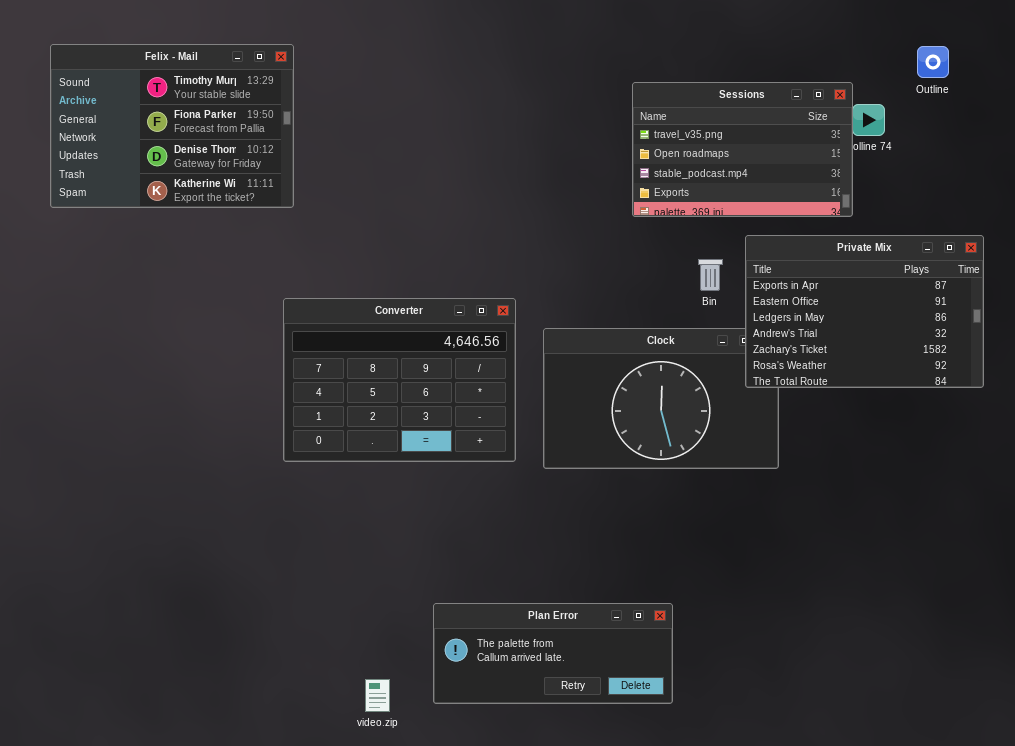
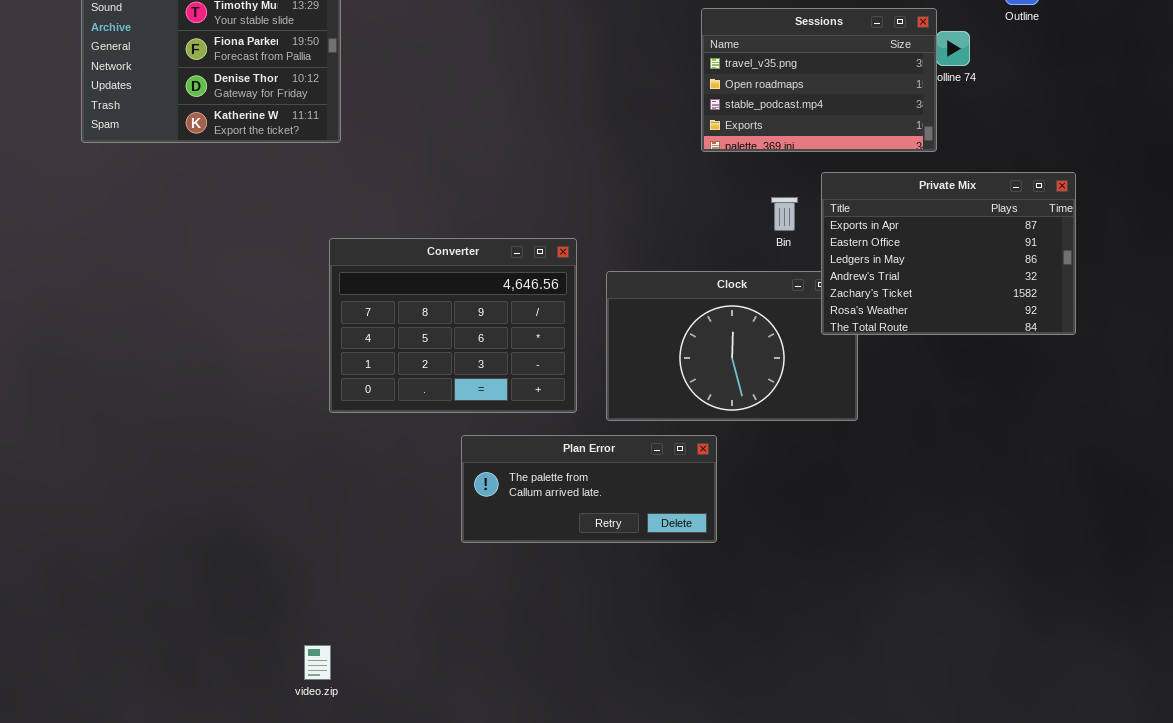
Plan Error: [433,603,673,704] -> [461,435,717,543], moved
video.zip: [365,679,390,712] -> [304,645,331,680], moved

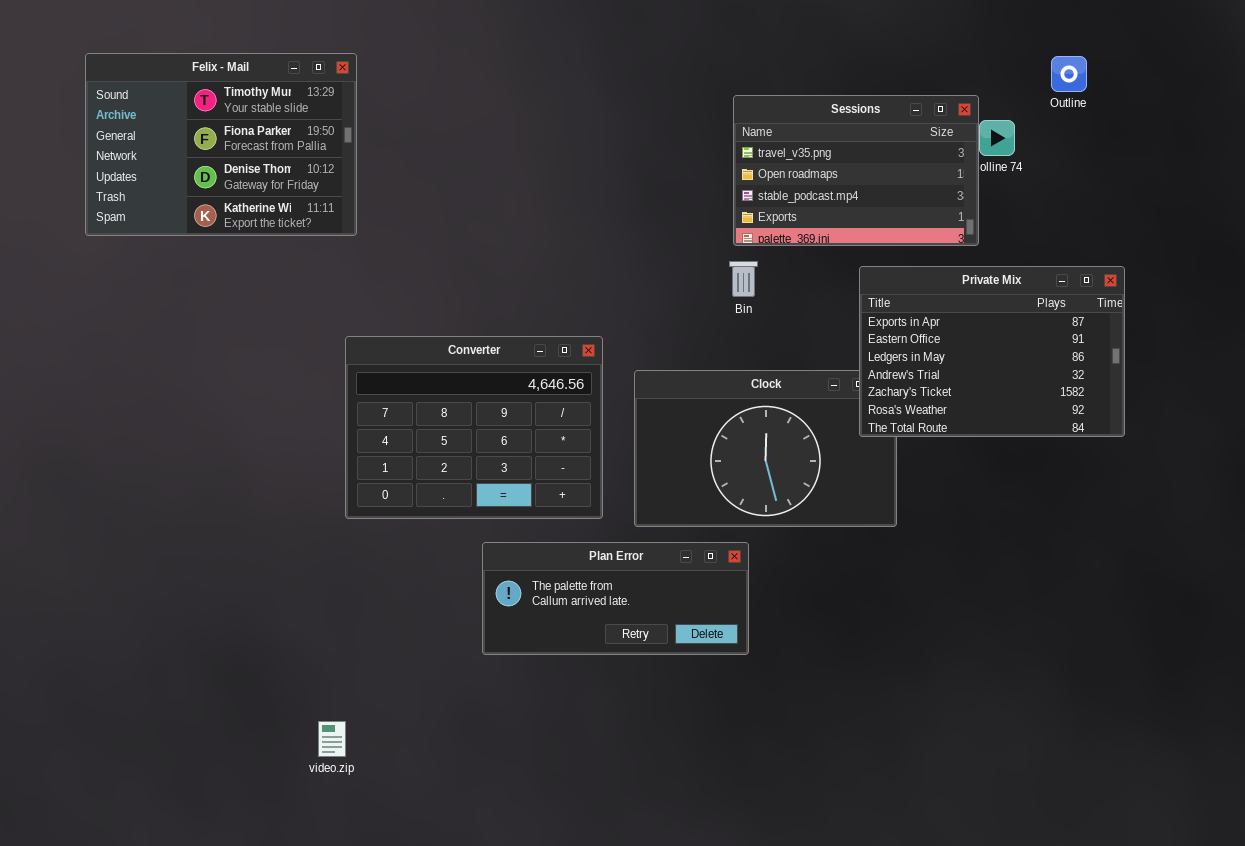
Bin: [771,197,798,231] -> [729,261,758,297], moved
video.zip: [304,645,331,680] -> [318,721,346,757], moved

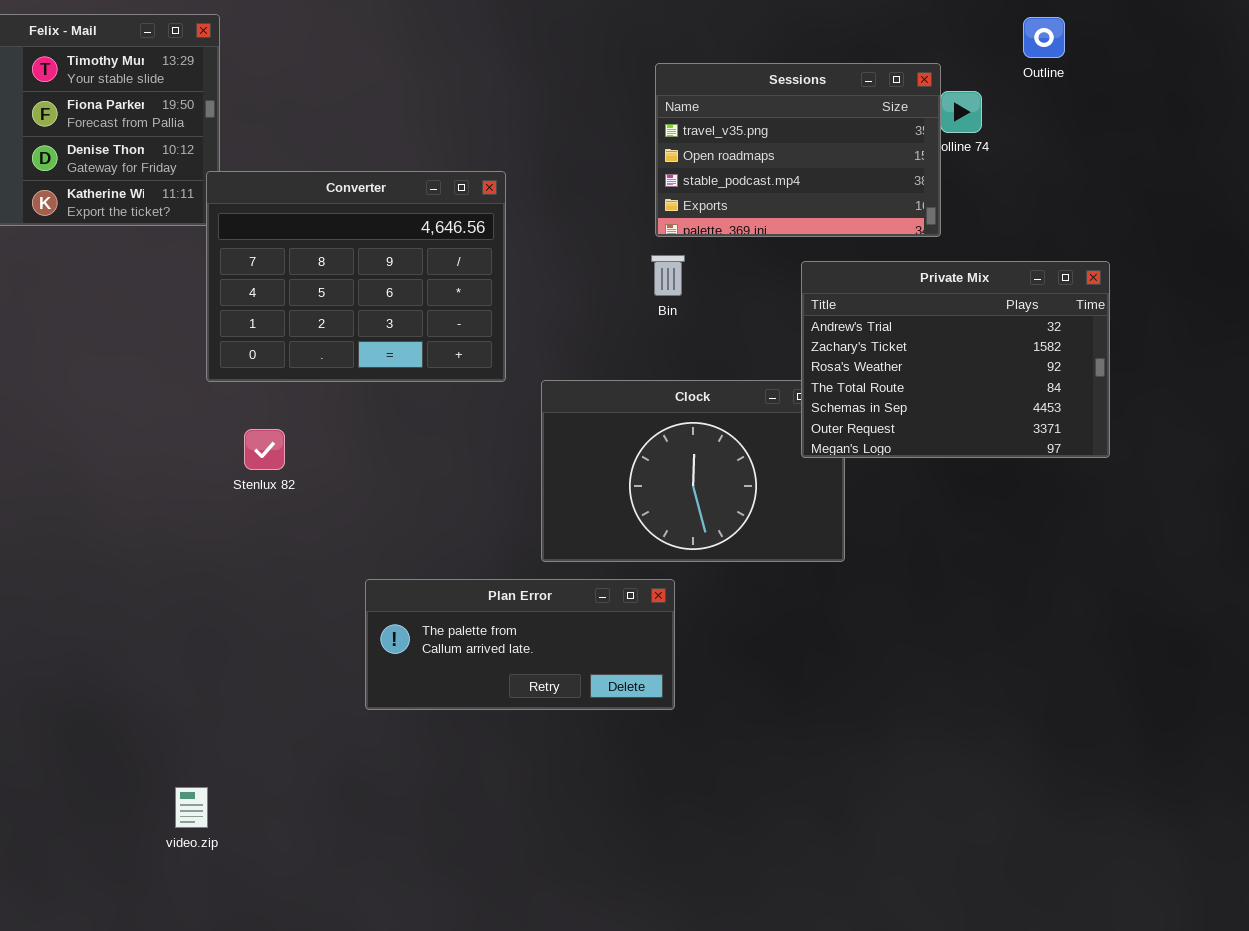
Private Mix: [859,266,1125,437] -> [801,261,1110,458], scrolled down 3 rows
Converter: [345,336,603,519] -> [206,171,506,382], moved

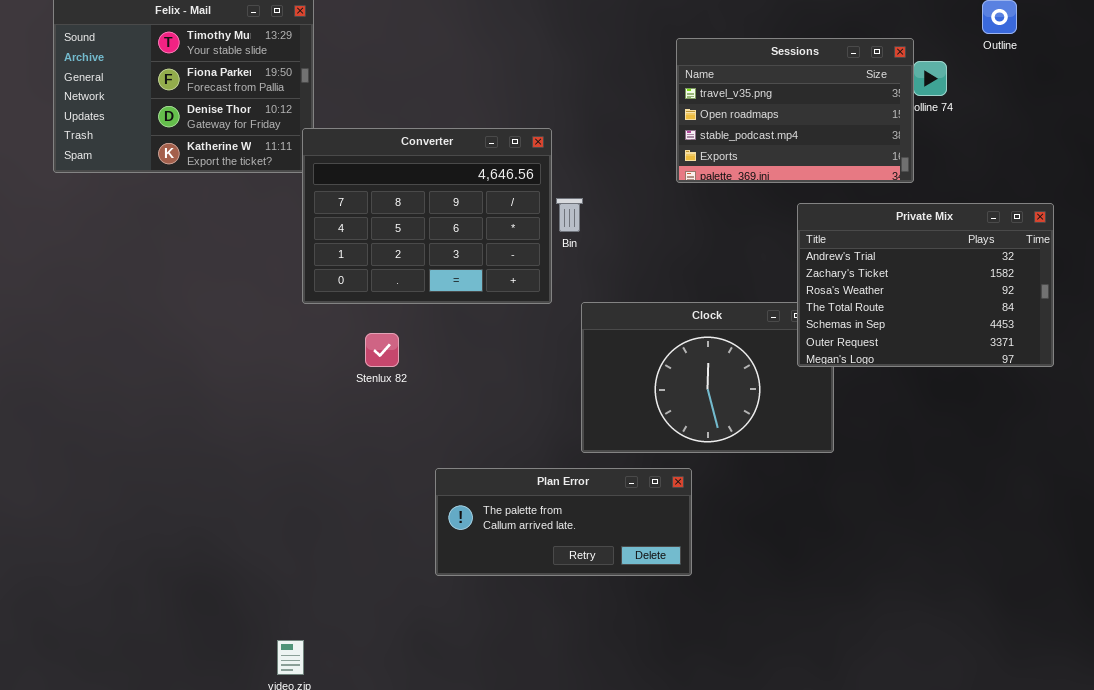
Bin: [651,255,685,296] -> [556,198,583,232], moved
Stenlux 82: [244,429,285,470] -> [365,333,399,367], moved

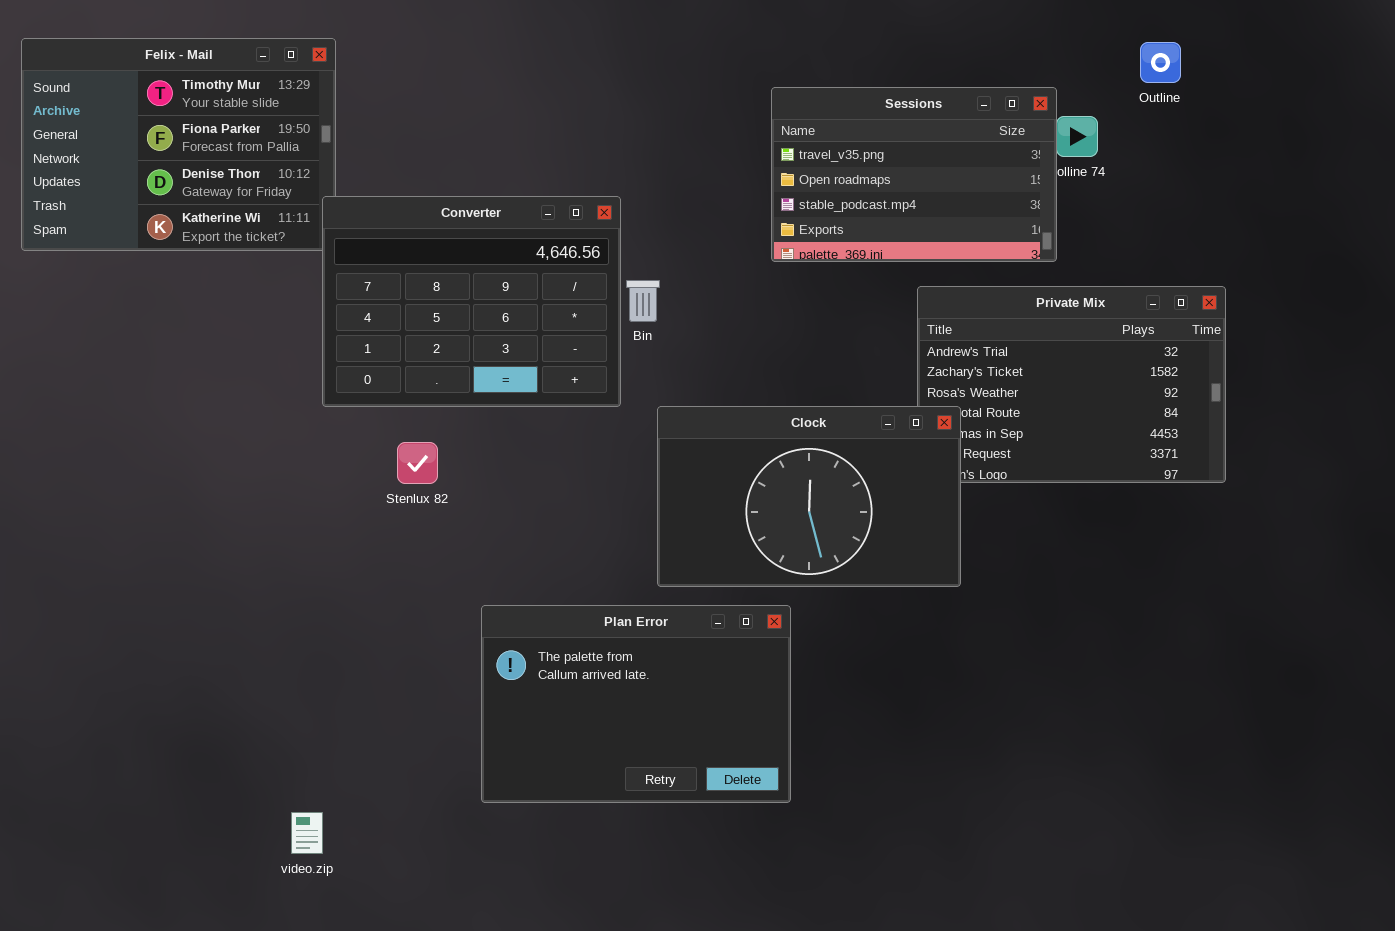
Clock: [581,302,834,453] -> [657,406,961,587], raised
Plan Error: [435,468,692,576] -> [481,605,791,803], resized

